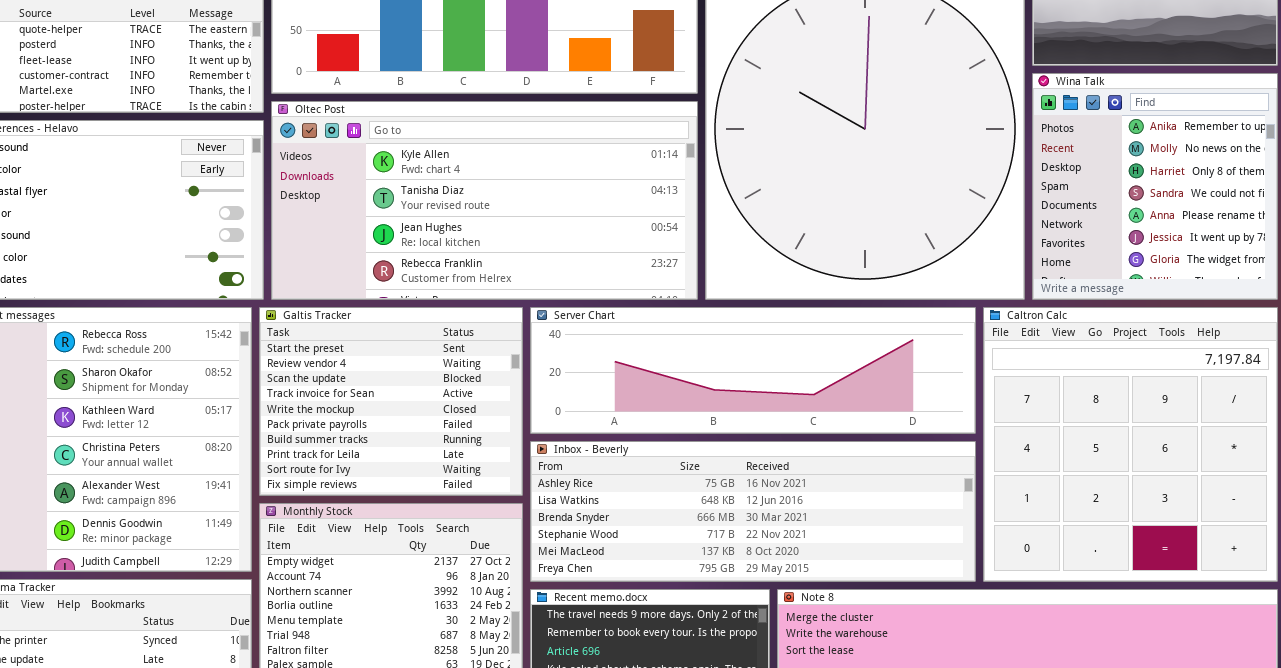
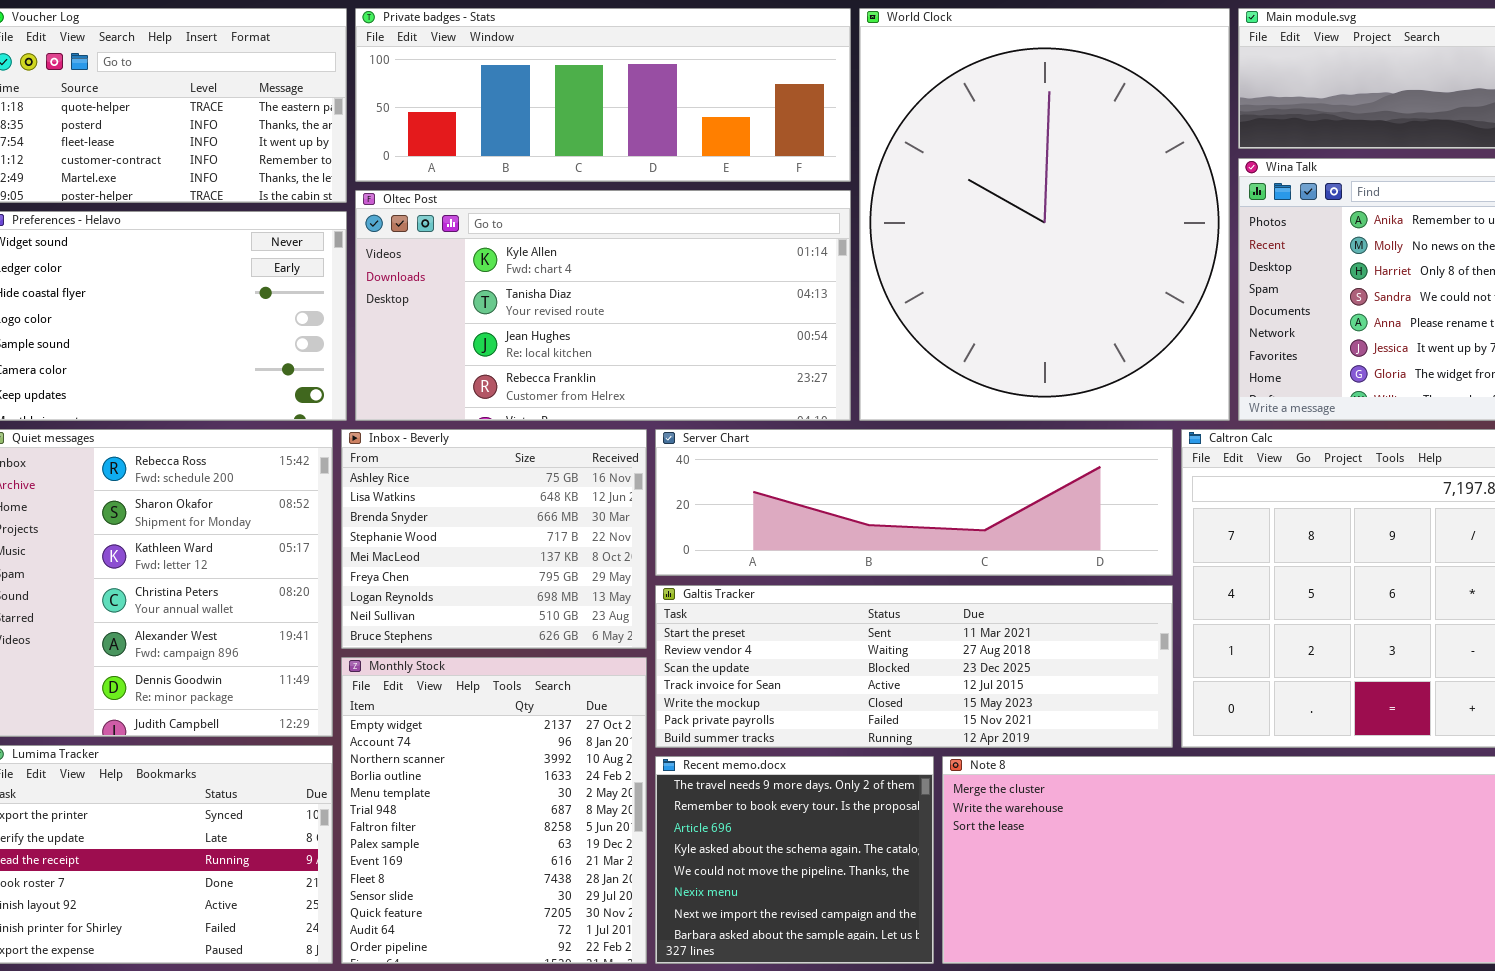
Galtis Tracker: [259,307,523,496] -> [655,585,1173,748], moved, resized
Inbox - Beverly: [530,441,976,582] -> [341,429,647,649], moved, resized

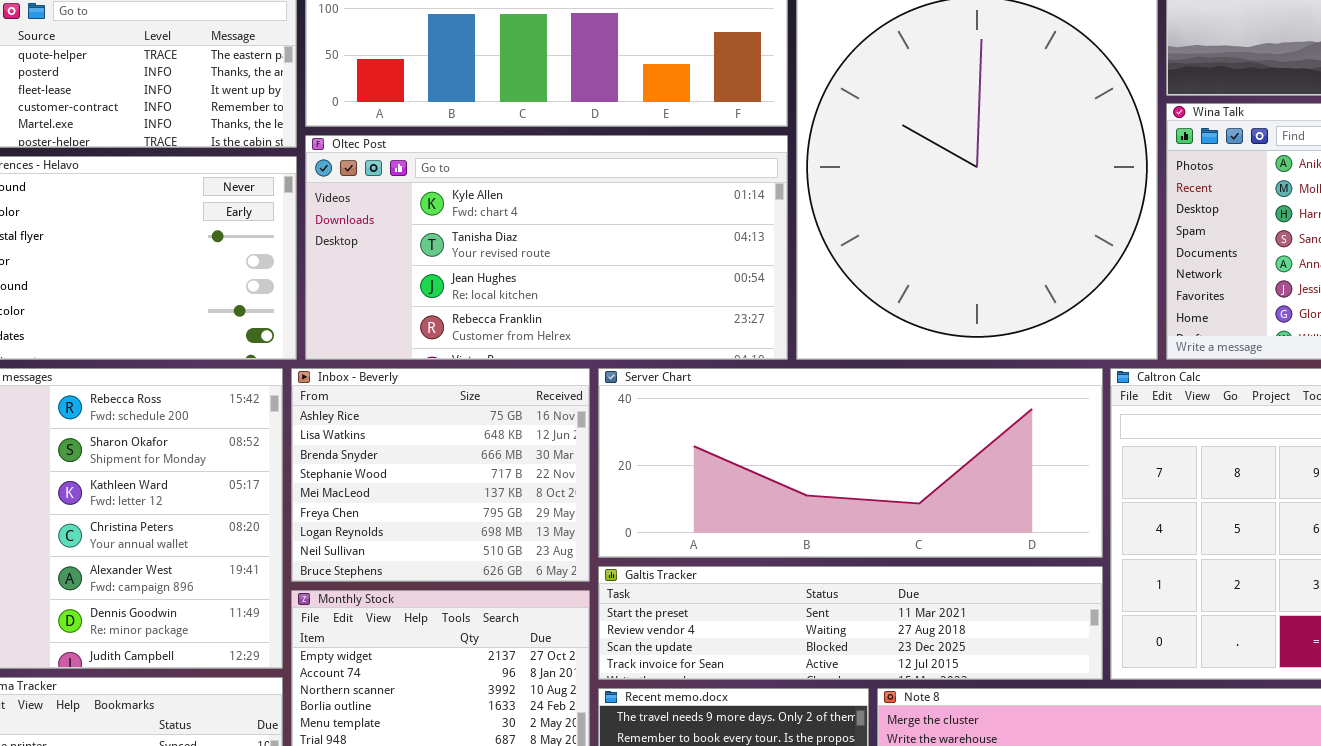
Server Chart: [655,429,1173,576] -> [598,368,1103,558], resized
Galtis Tracker: [655,585,1173,748] -> [598,566,1103,680], resized

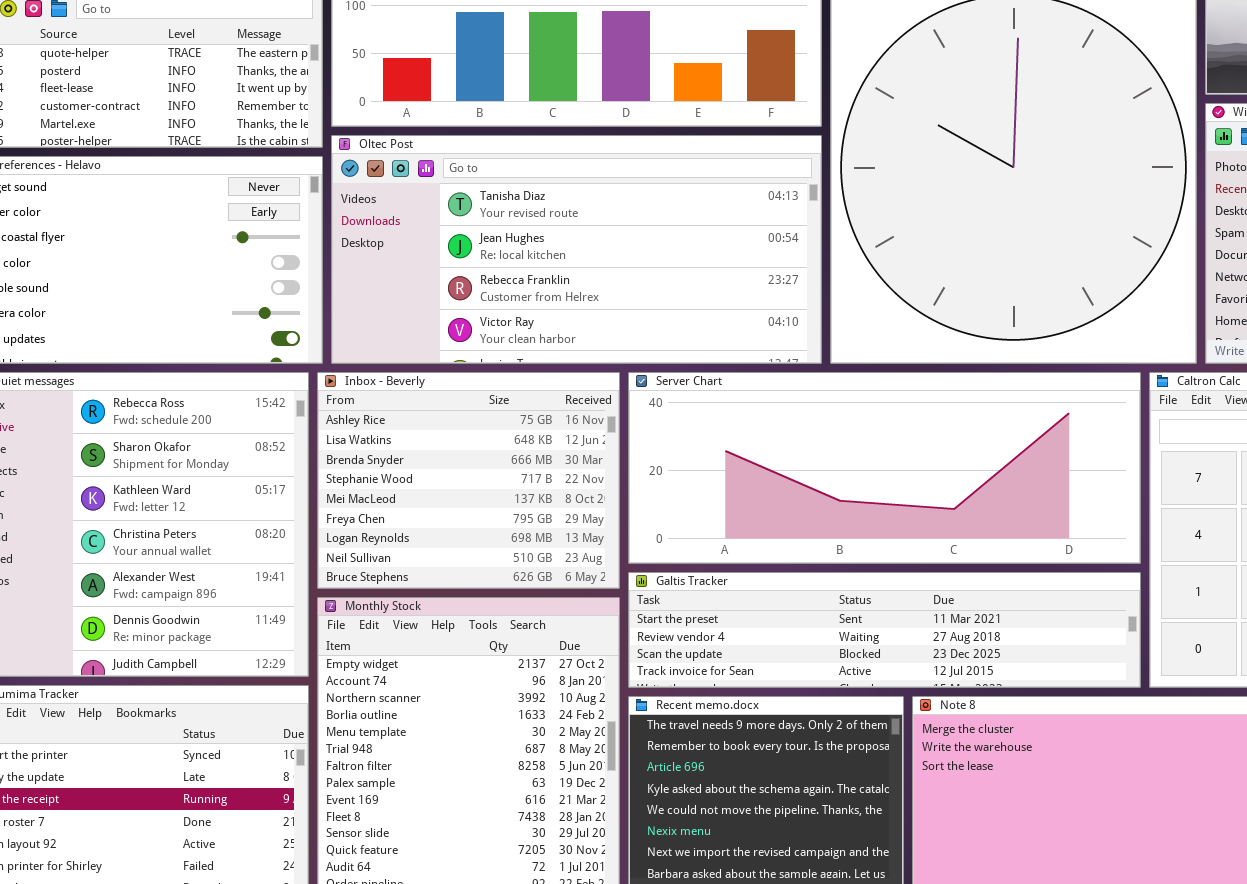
Oltec Post: [305,135,788,360] -> [331,135,822,364], scrolled down 1 row

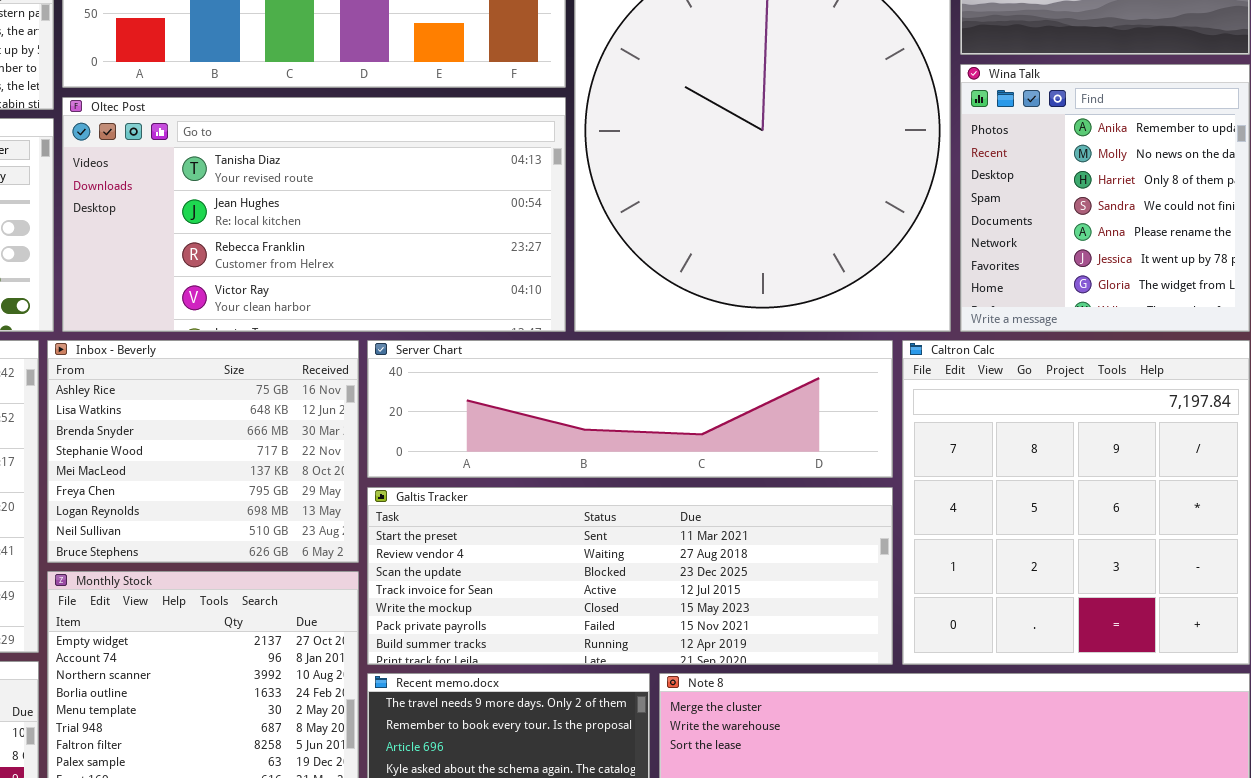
Server Chart: [628,372,1141,564] -> [367,340,893,478], resized
Galtis Tracker: [628,572,1141,688] -> [367,487,893,665], resized

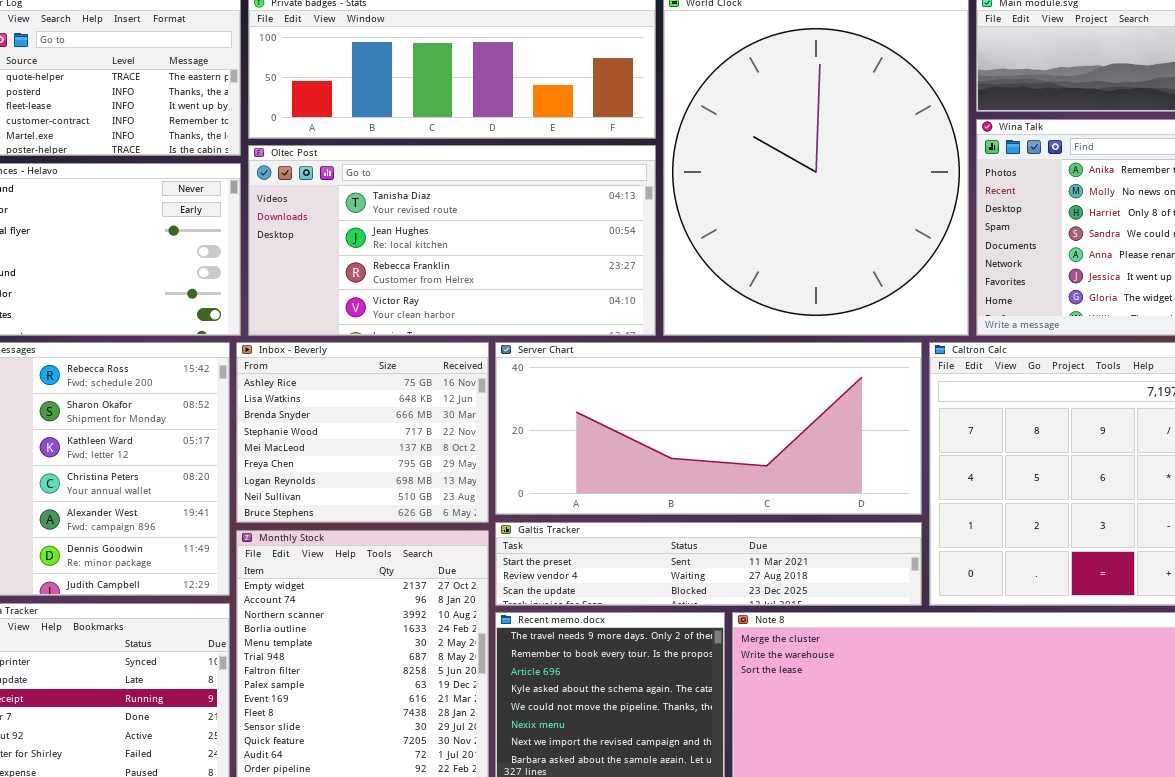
Server Chart: [367,340,893,478] -> [495,342,922,515], resized
Galtis Tracker: [367,487,893,665] -> [495,522,922,606], resized

